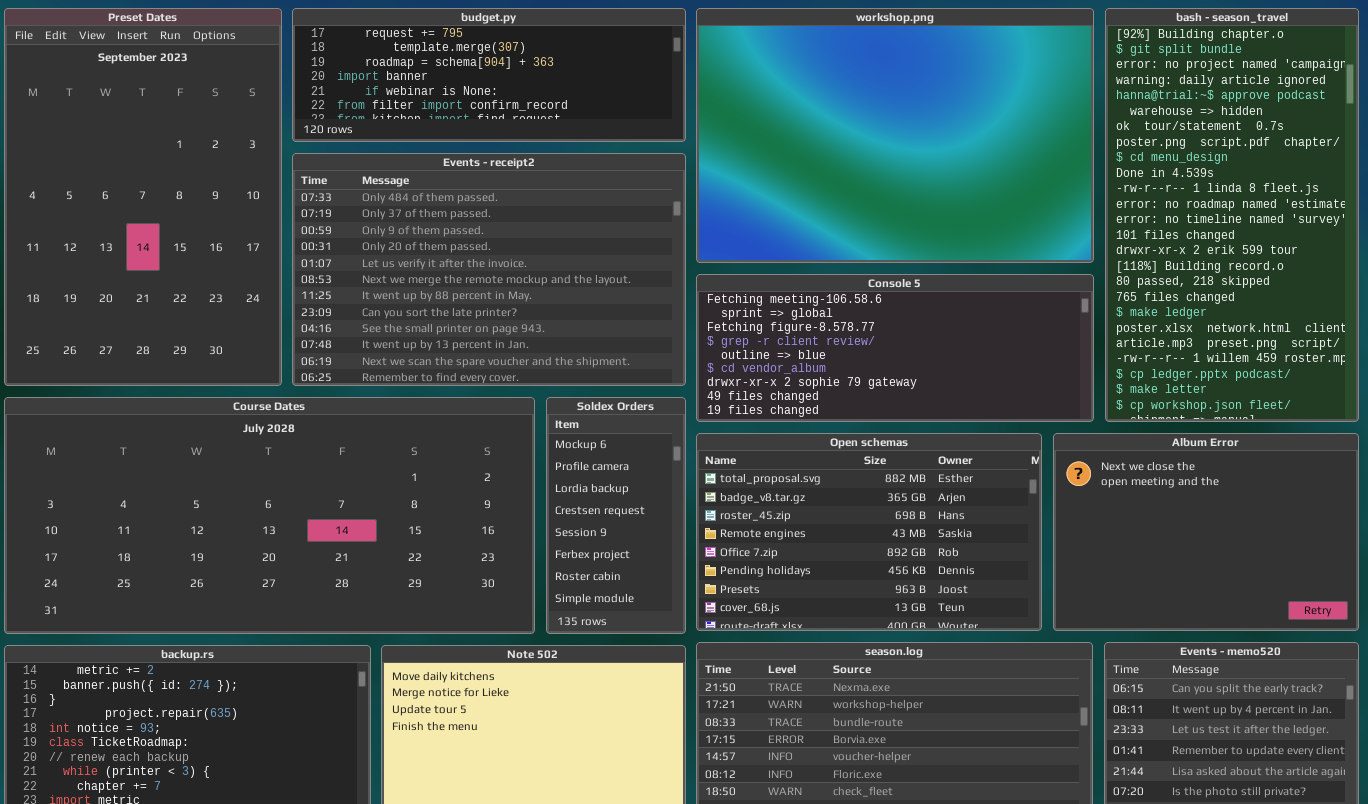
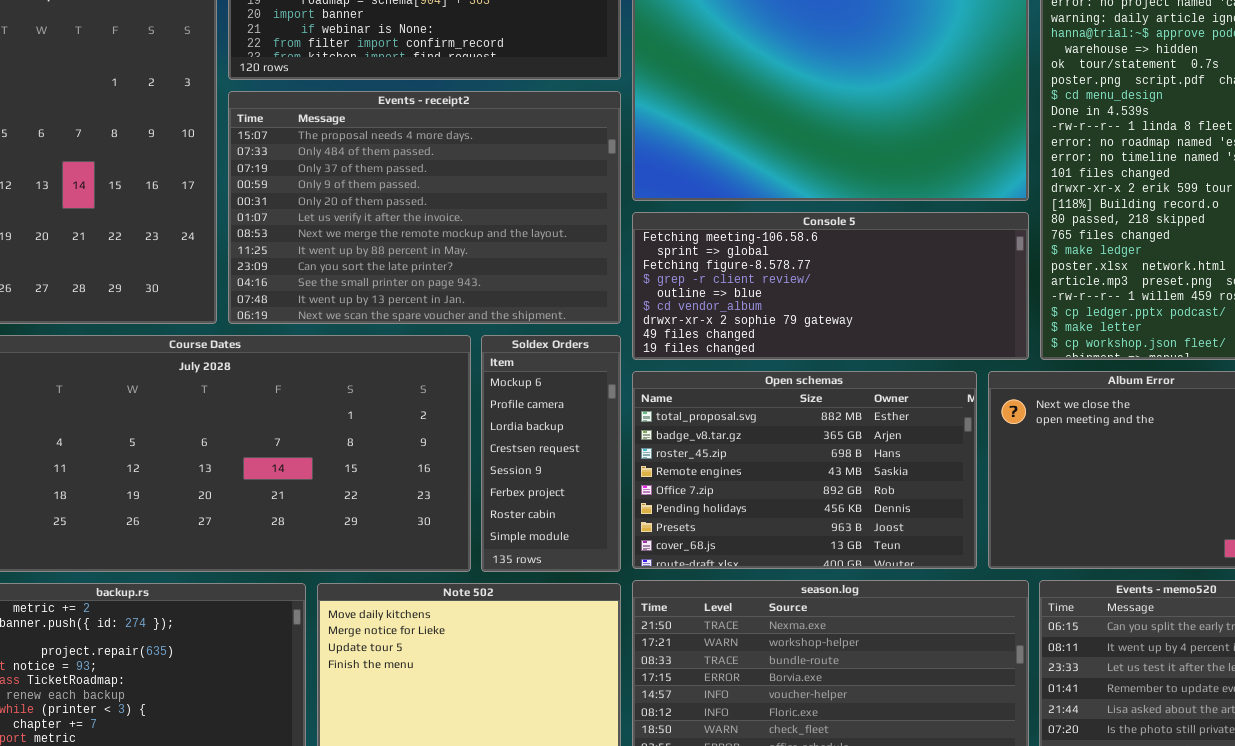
Events - receipt2: [292,153,686,386] -> [228,91,621,324], scrolled up 1 row

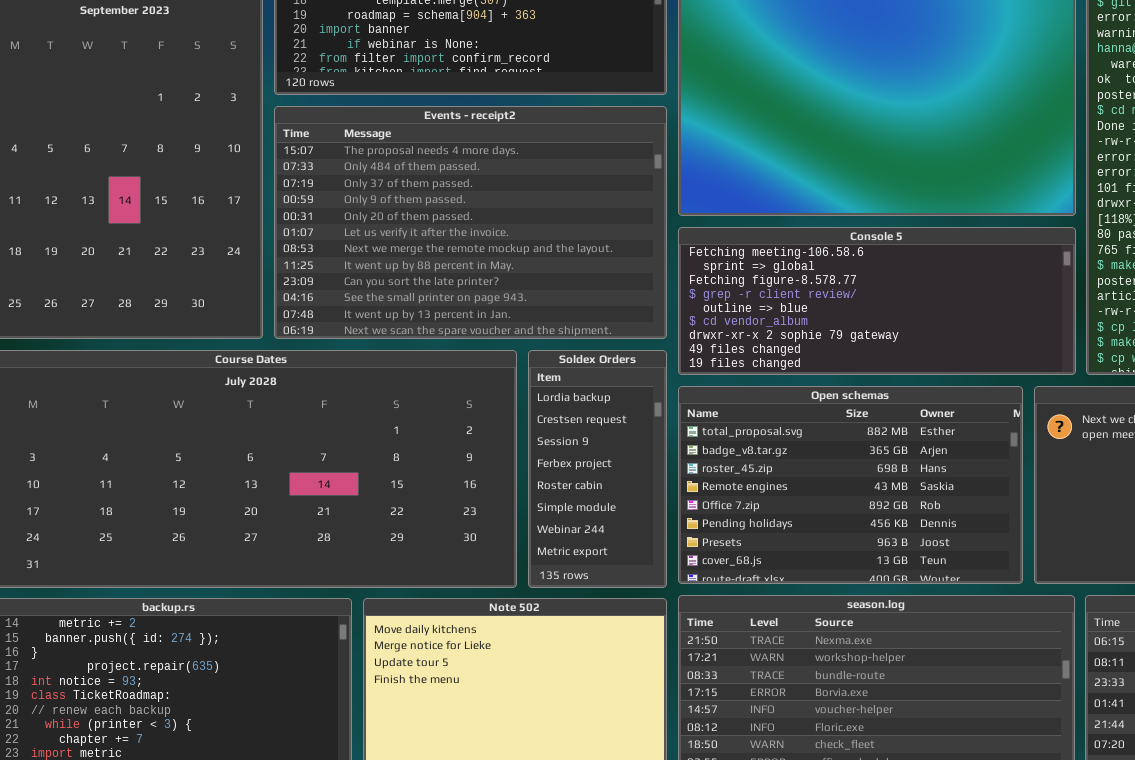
Soldex Orders: [481,335,621,572] -> [528,350,667,588], scrolled down 2 rows

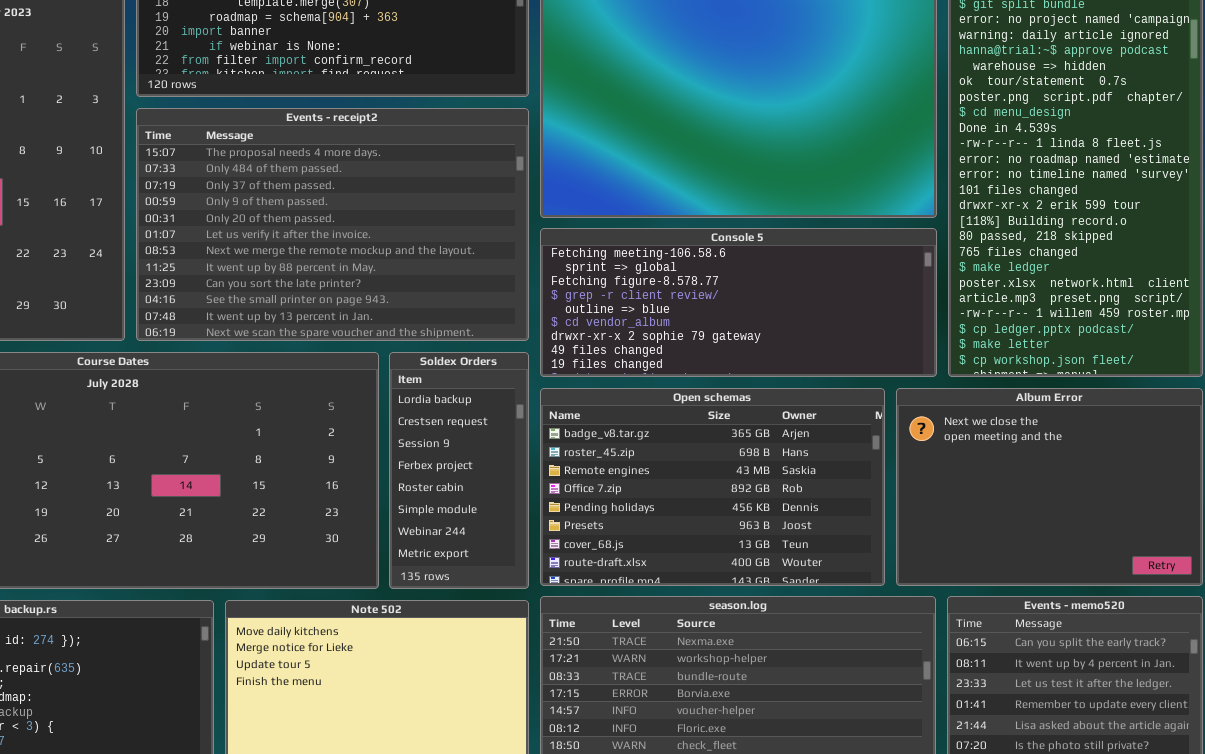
Open schemas: [678,386,1023,584] -> [540,388,885,586], scrolled down 1 row

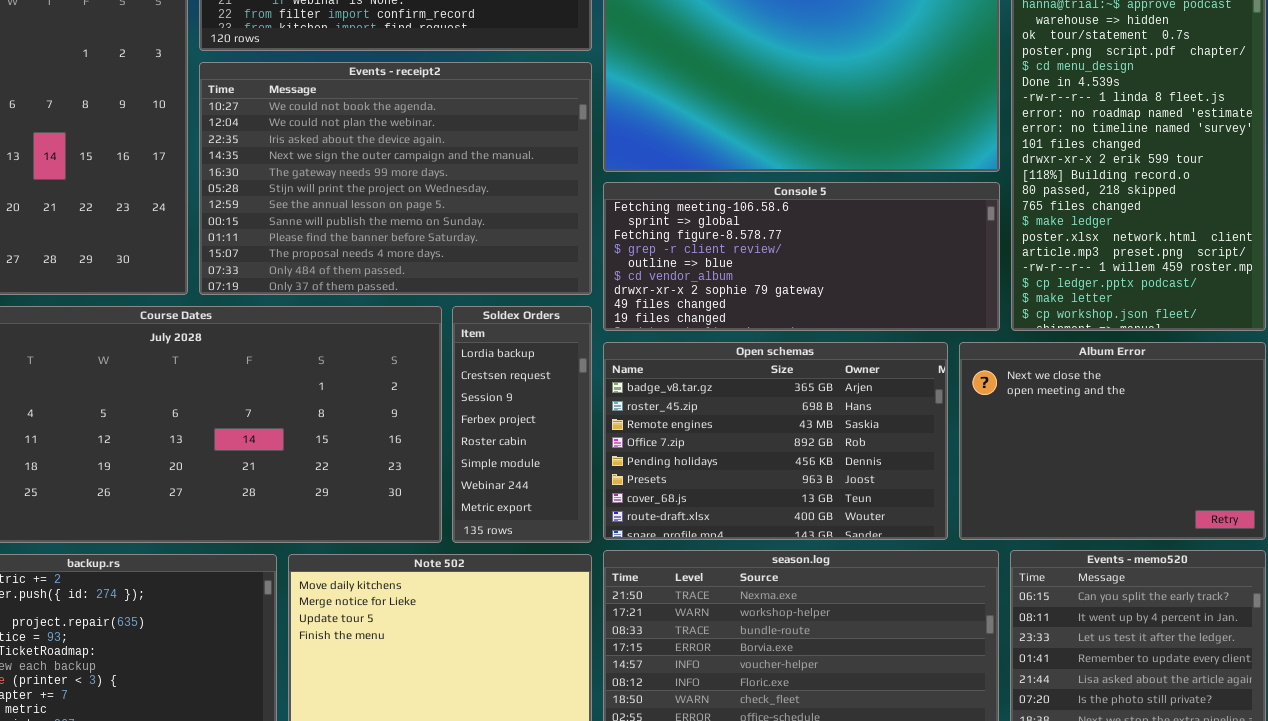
Events - receipt2: [136,108,529,341] -> [199,62,592,295], scrolled up 9 rows

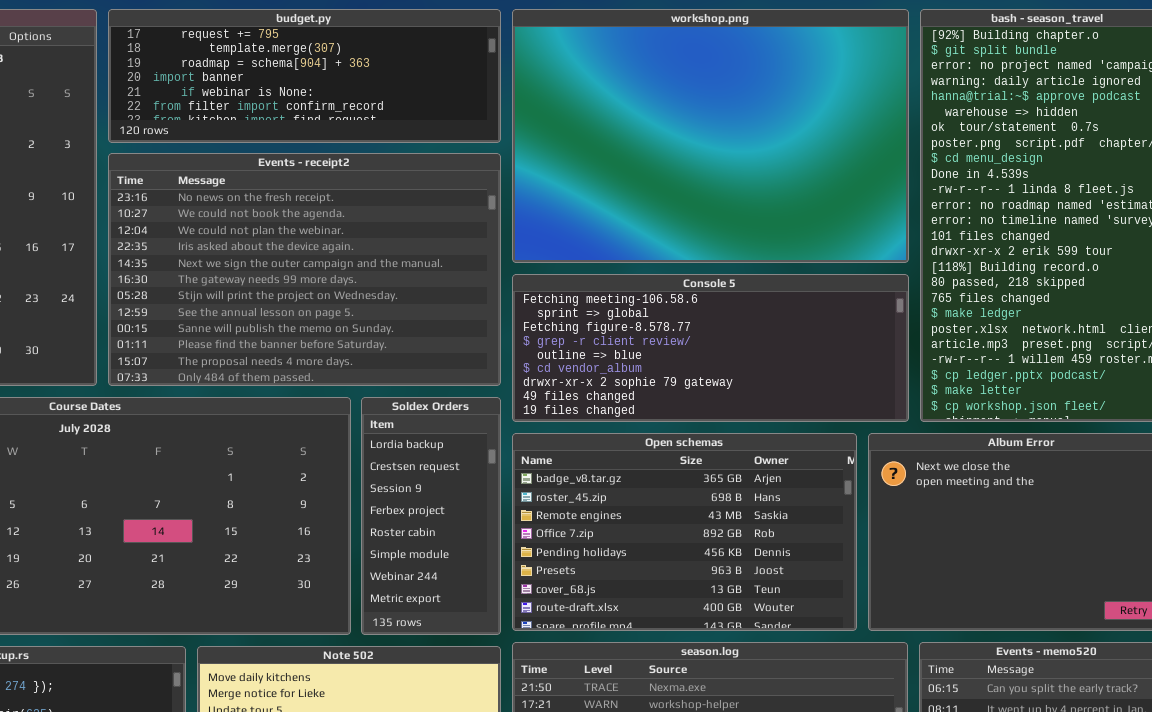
Events - receipt2: [199,62,592,295] -> [108,153,501,386], scrolled up 1 row

